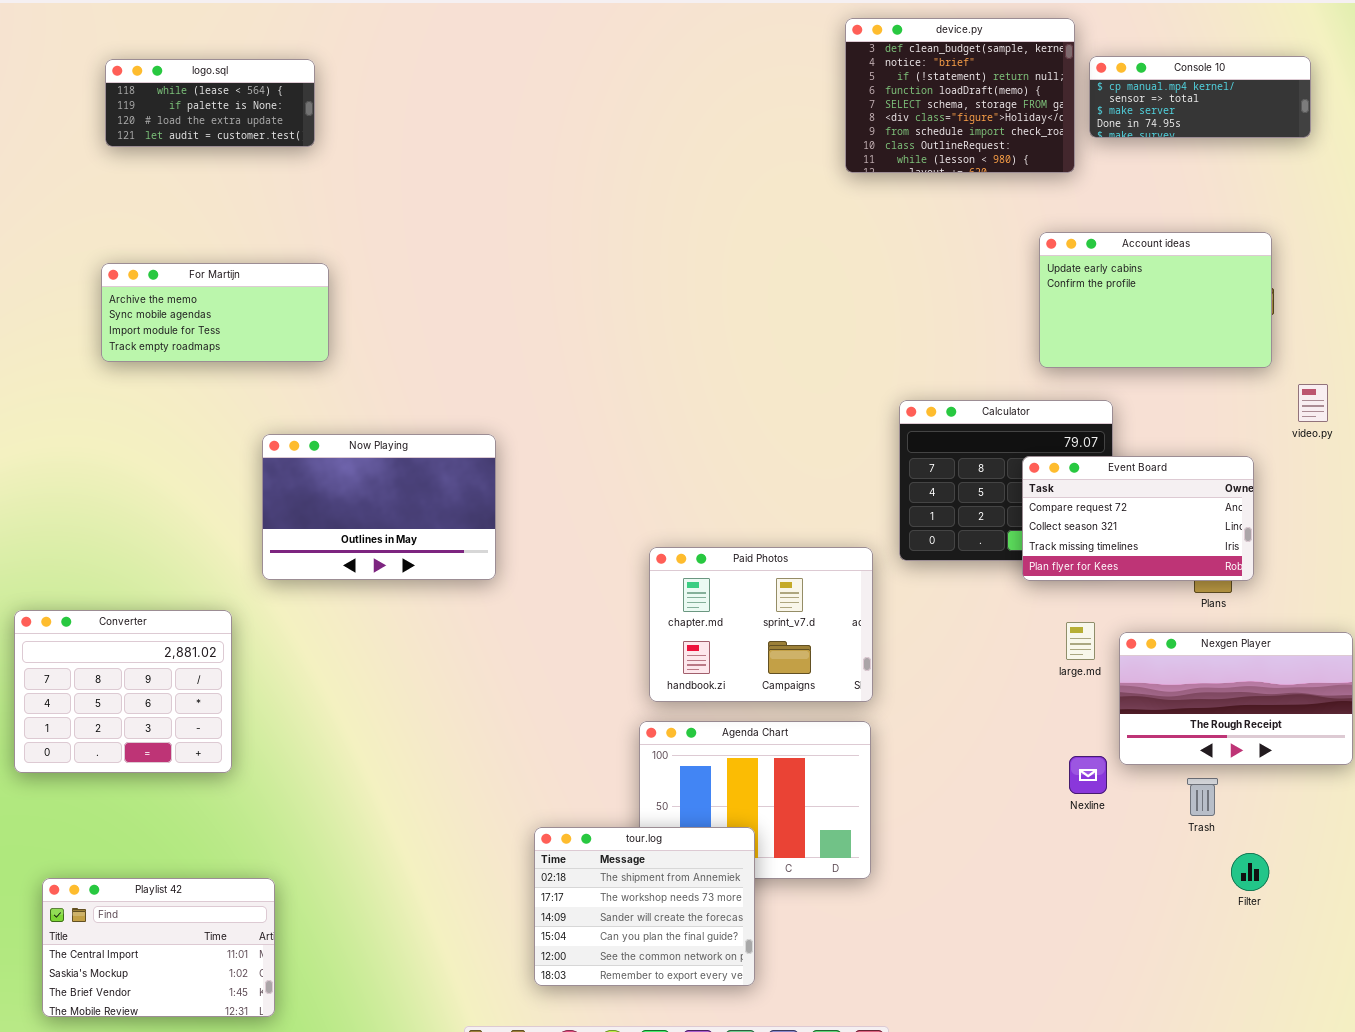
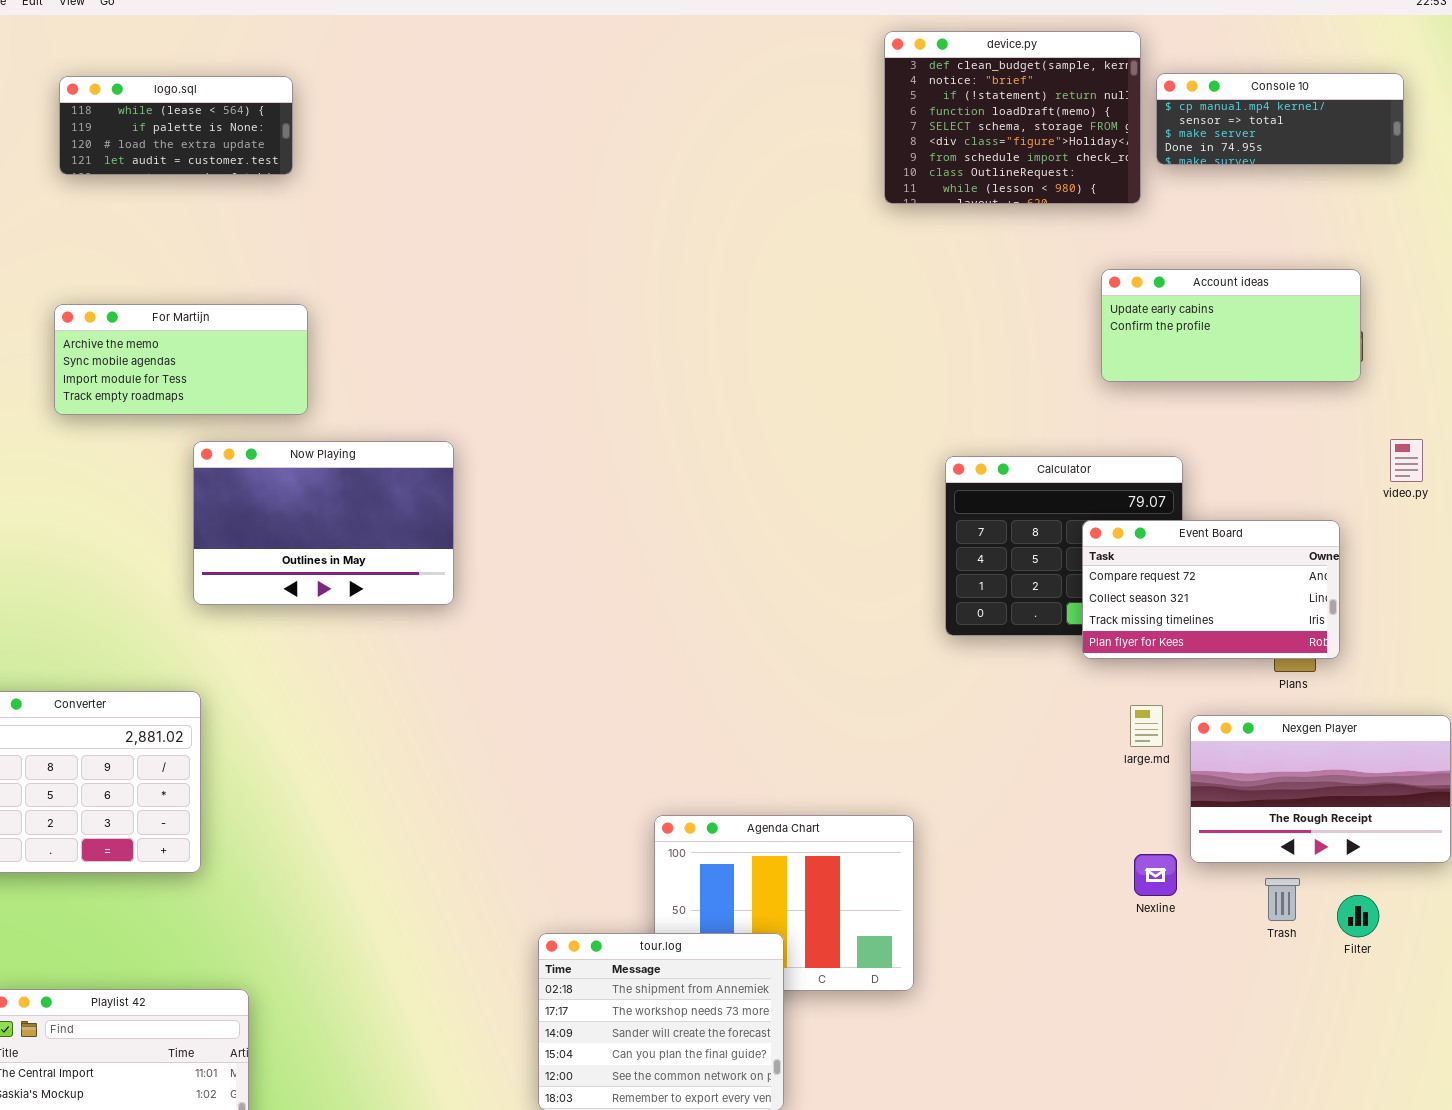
Account ideas: [1039,232,1272,368] -> [1101,269,1361,382], resized
Now Playing: [262,434,496,580] -> [193,441,454,605], moved
Paid Photos: [649,547,873,702] -> none, closed
Filter: [1231,853,1269,891] -> [1337,895,1379,937], moved

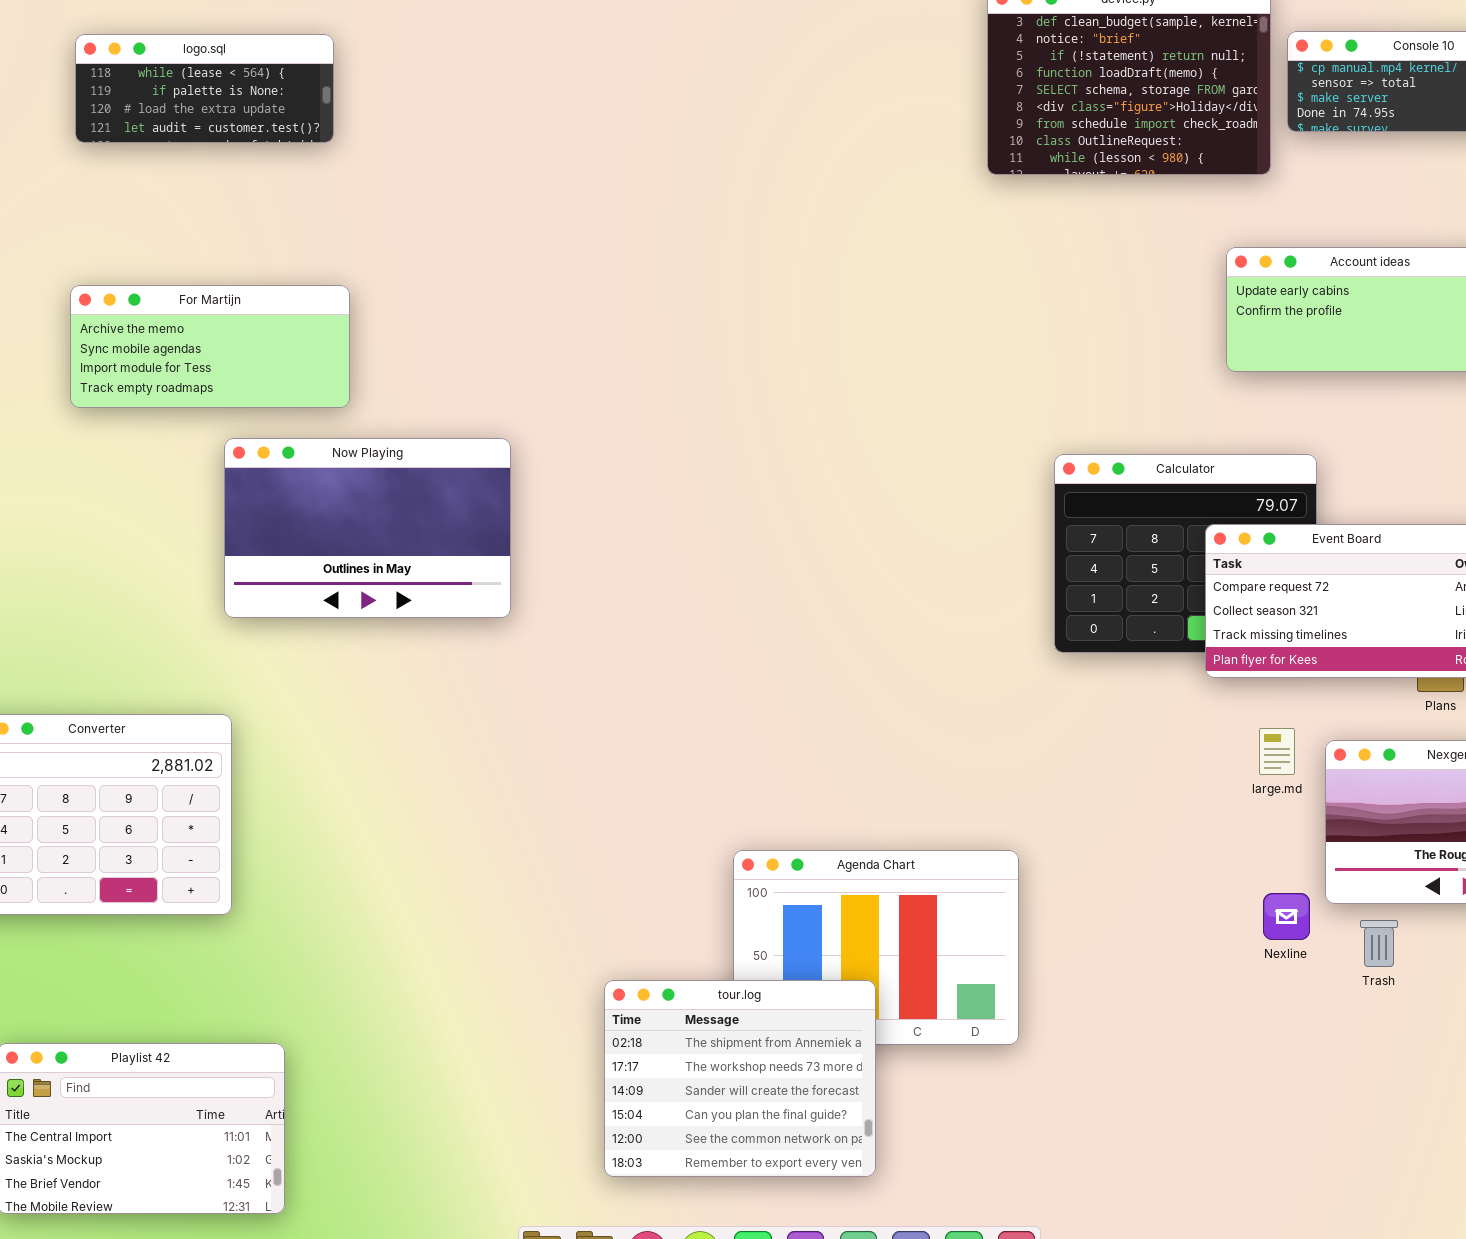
Trash: [1265,878,1300,921] -> [1360,920,1398,967], moved

